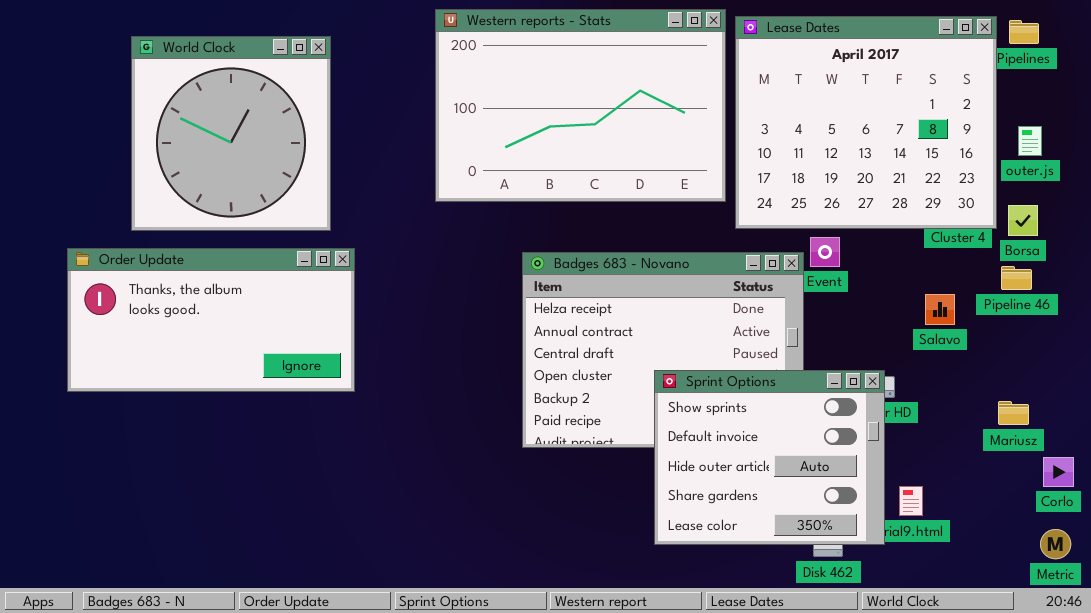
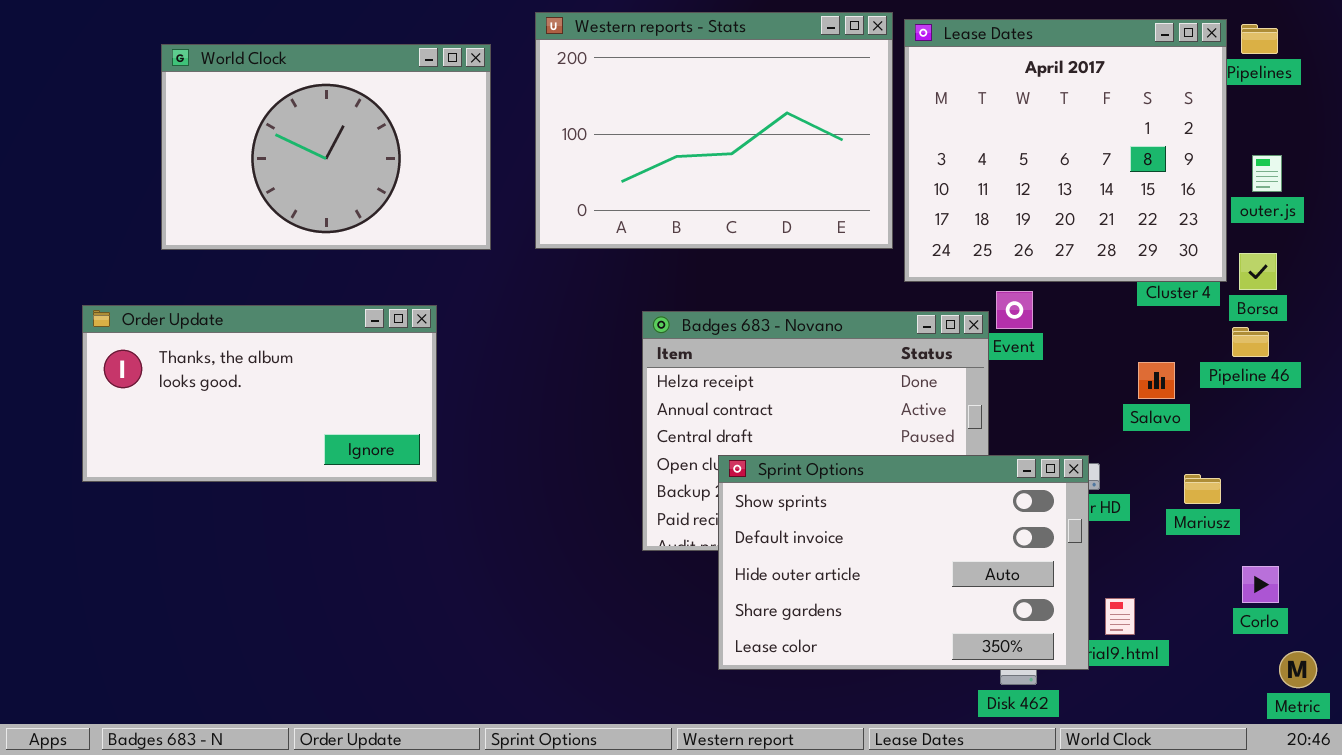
World Clock: [131,36,331,231] -> [161,44,491,250], resized
Sprint Options: [654,370,885,545] -> [718,455,1089,670], resized
Mariusz: [998,401,1029,425] -> [1184,474,1221,504], moved
Corlo: [1043,457,1074,487] -> [1242,566,1279,603], moved

